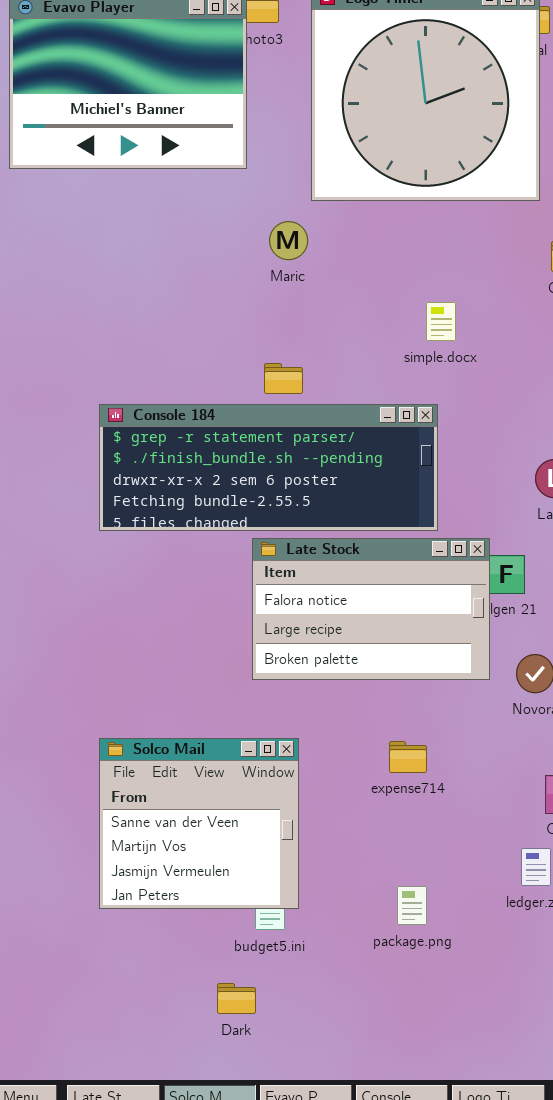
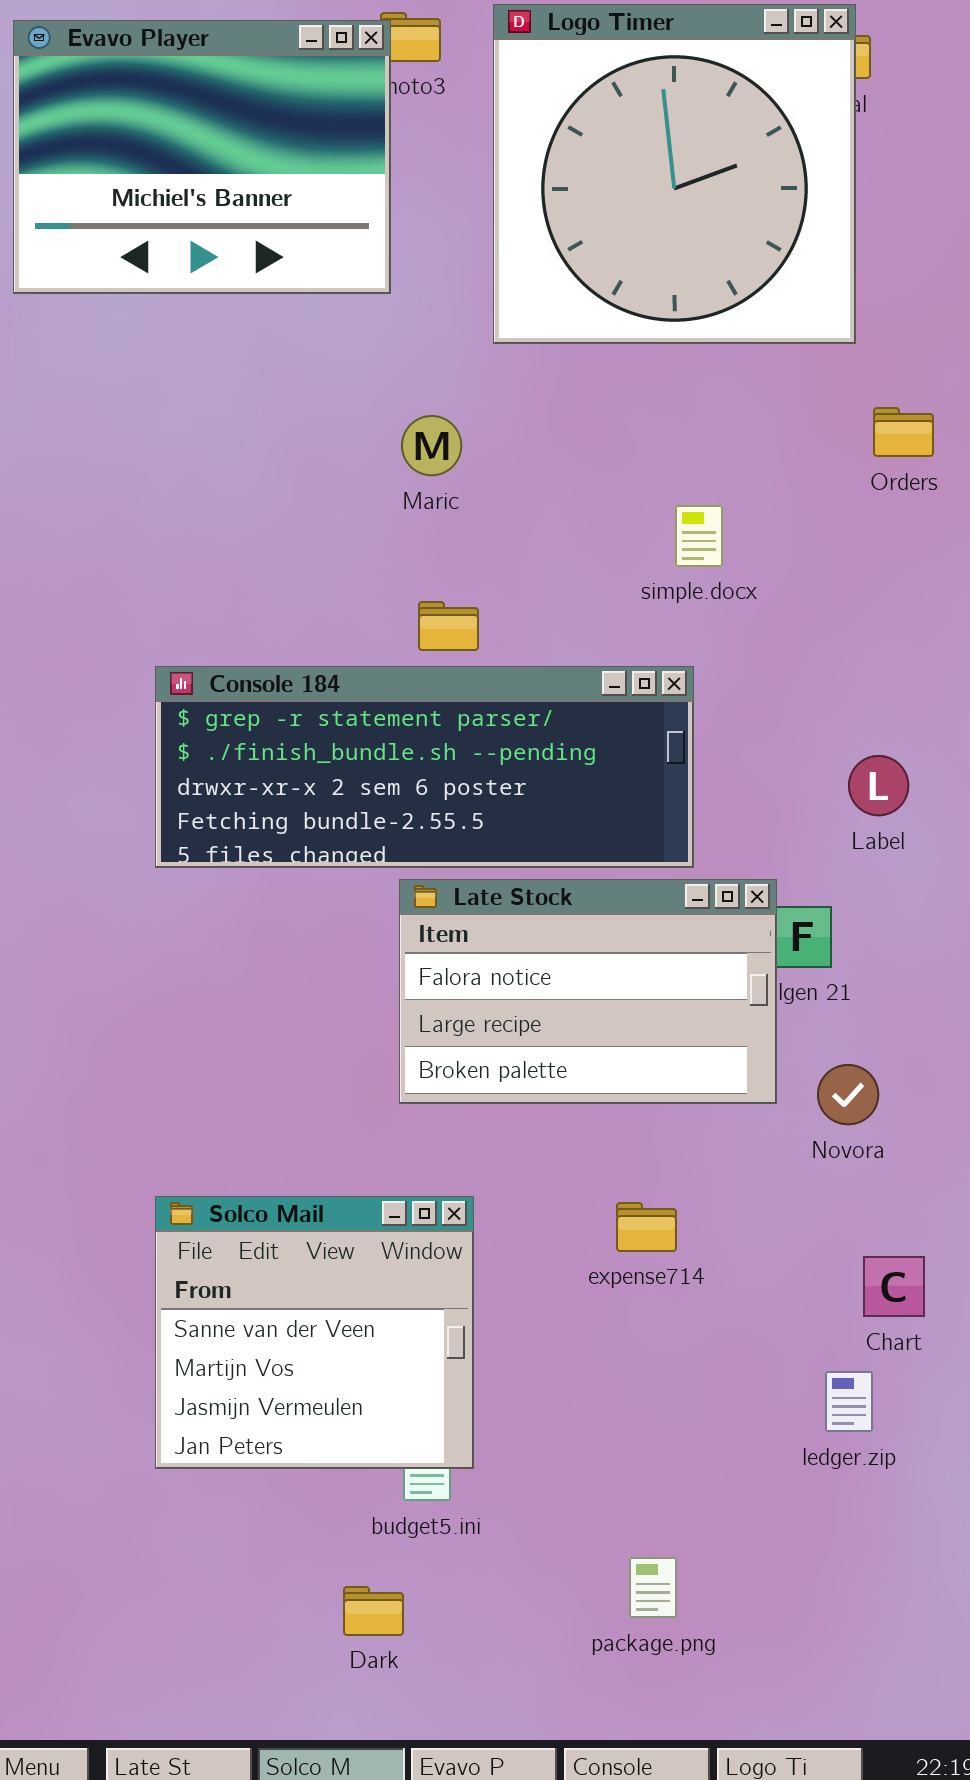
Maric: [269,221,308,260] -> [401,415,462,476], moved
package.png: [397,886,427,925] -> [629,1557,677,1618], moved

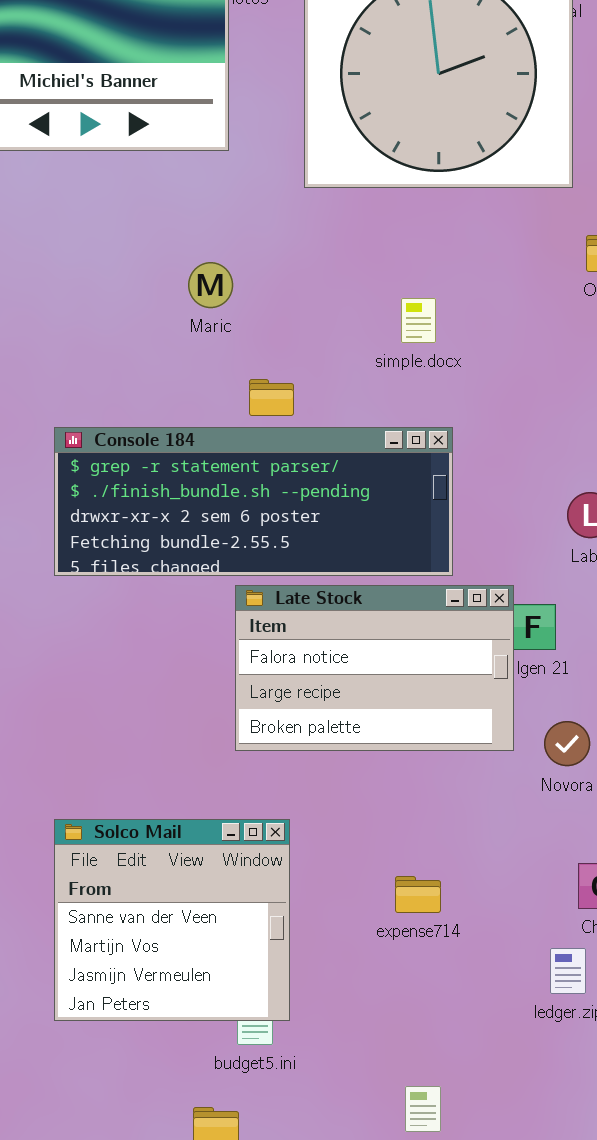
Maric: [401,415,462,476] -> [188,262,233,308], moved
simple.docx: [675,505,723,567] -> [401,298,436,343], moved
expense714: [616,1202,677,1252] -> [395,876,441,913], moved

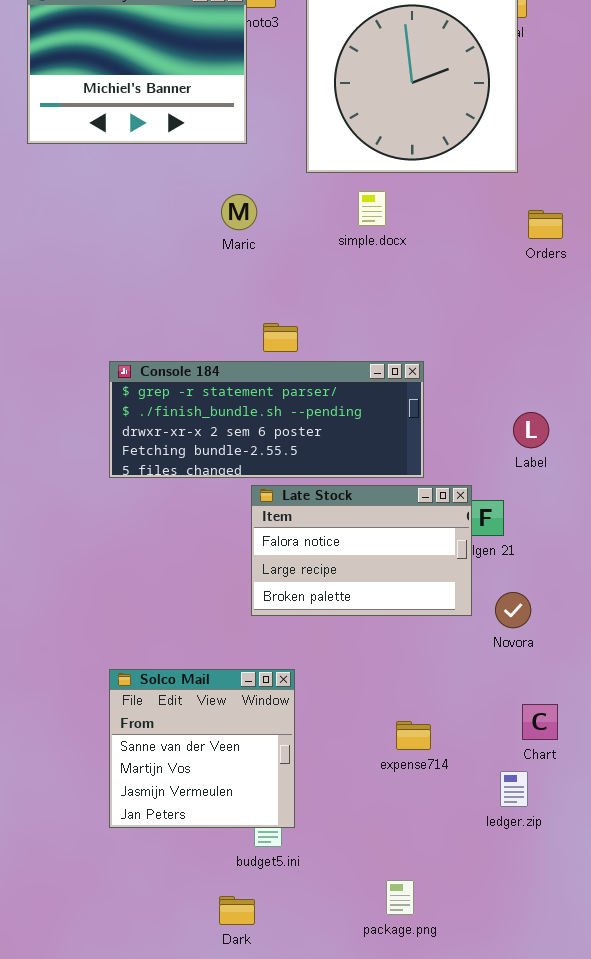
Maric: [188,262,233,308] -> [221,194,257,230], moved
simple.docx: [401,298,436,343] -> [358,191,386,226], moved
expense714: [395,876,441,913] -> [396,721,431,750], moved

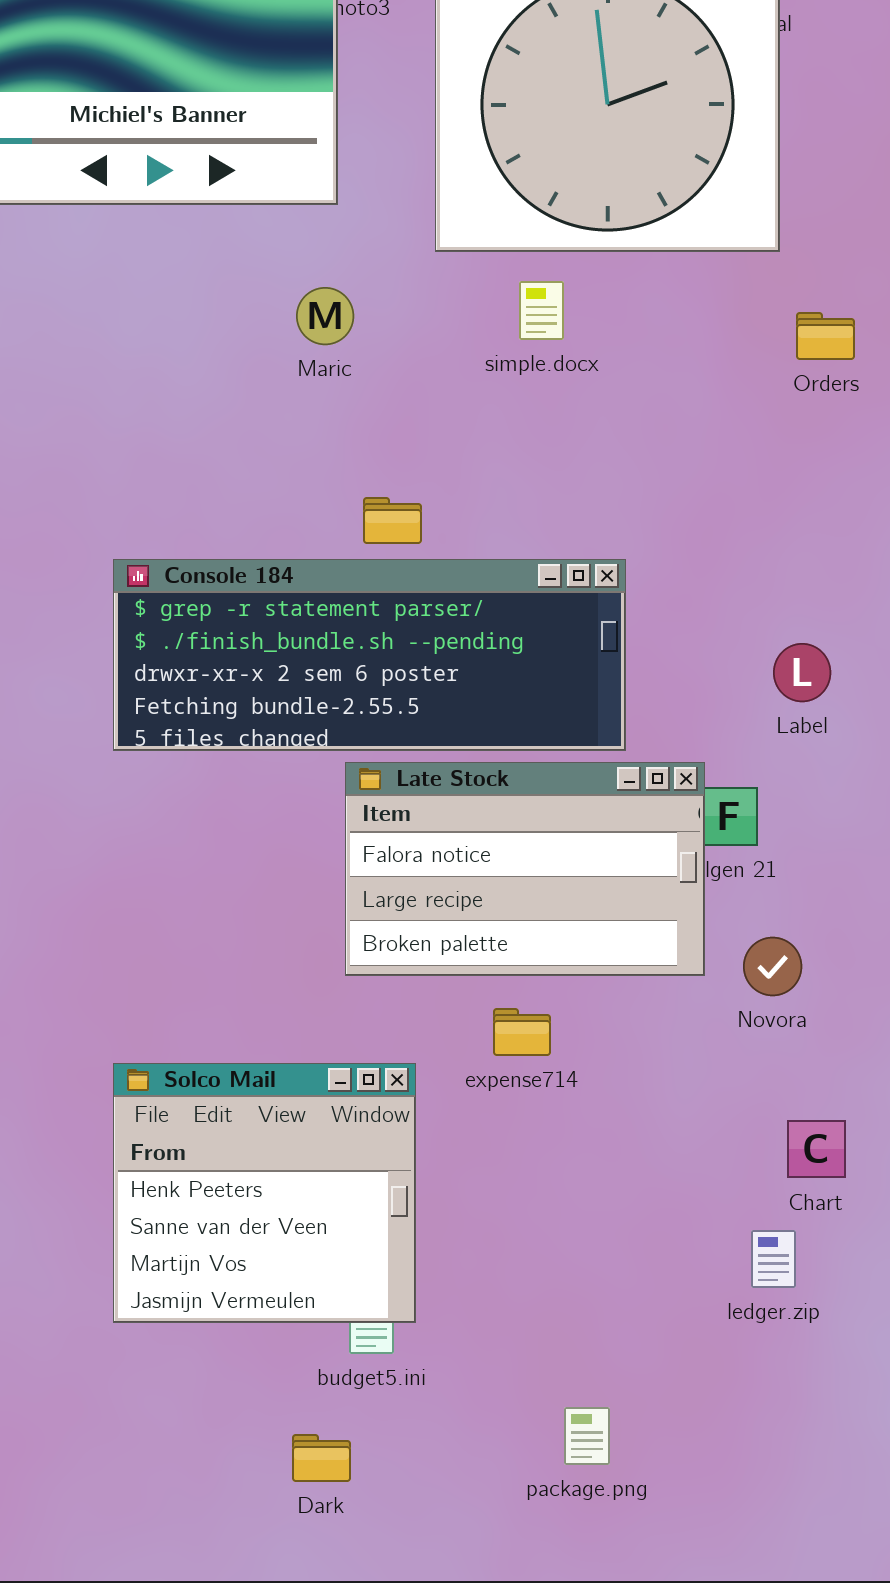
Solco Mail: [109,669,295,828] -> [113,1063,416,1323], scrolled up 1 row
expense714: [396,721,431,750] -> [493,1008,551,1056], moved

